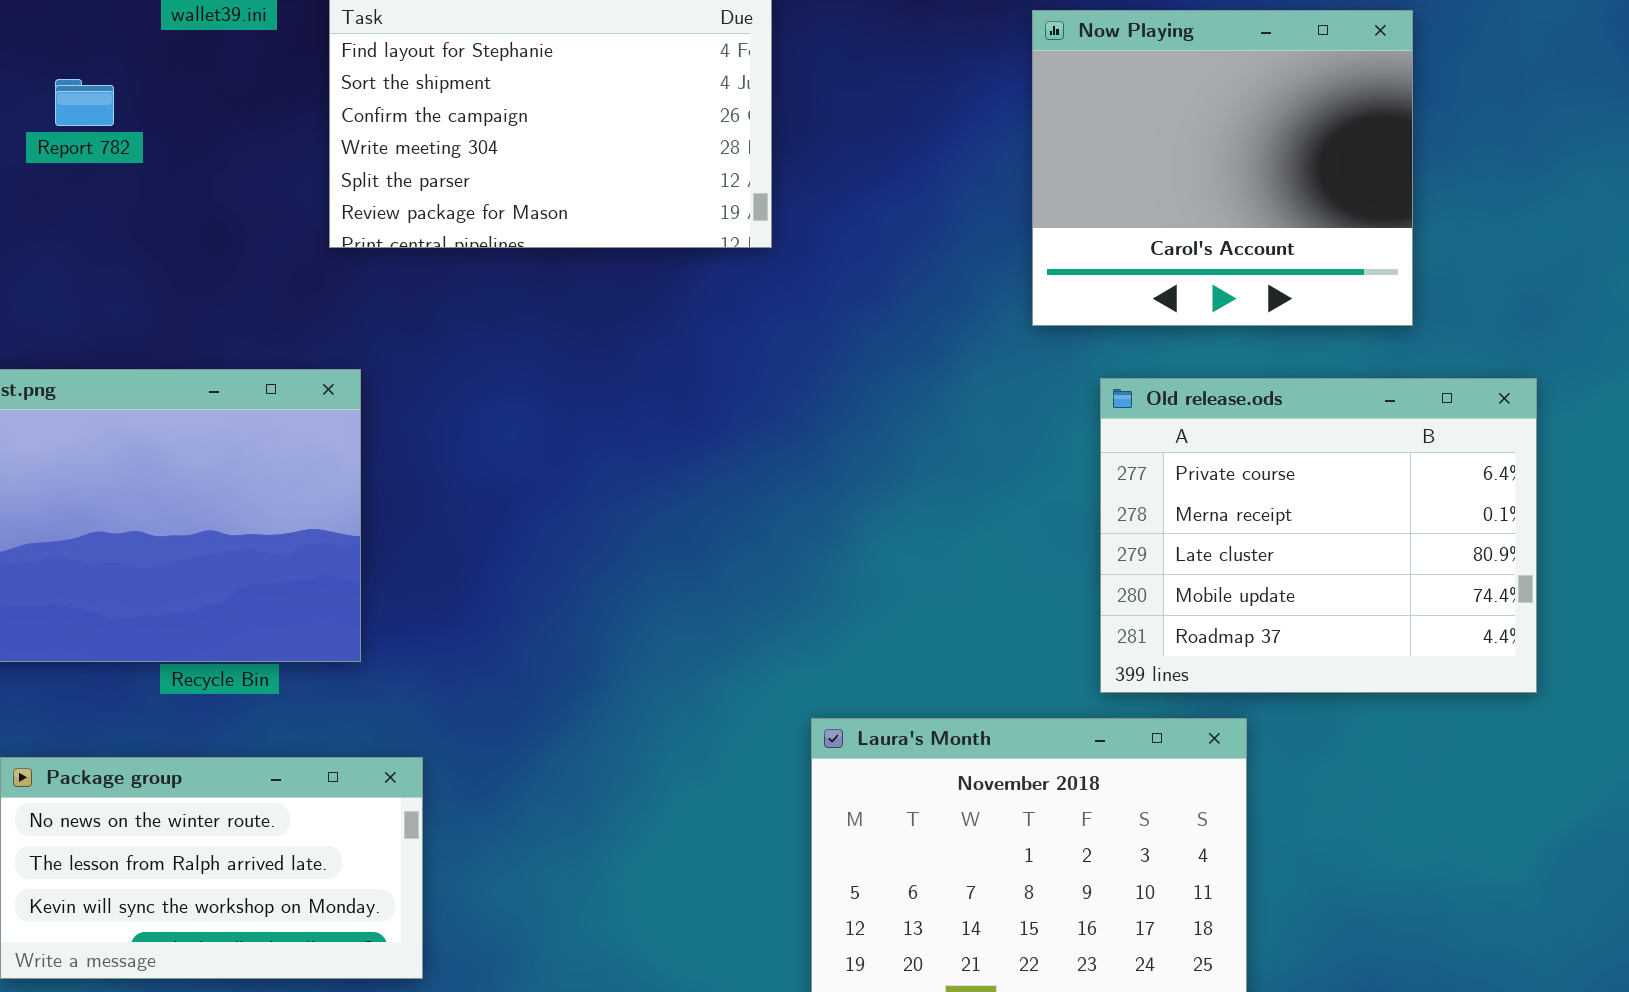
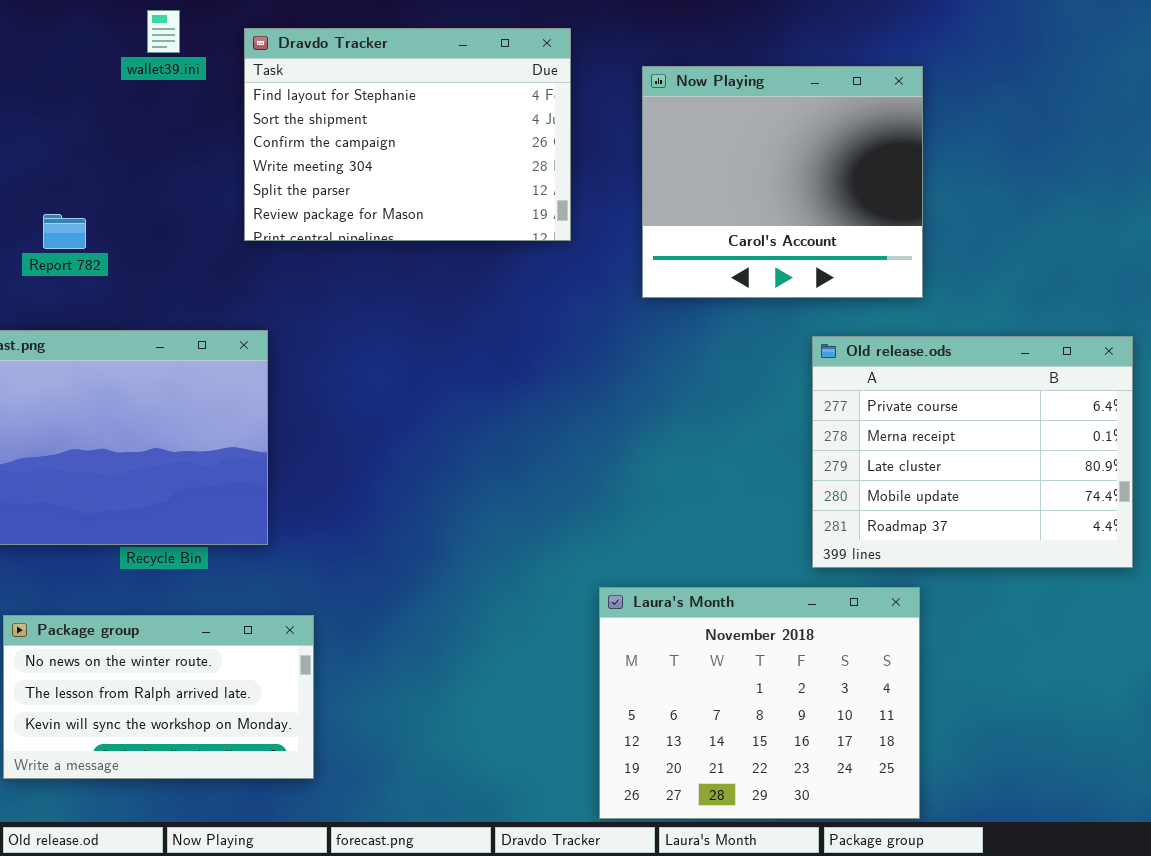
Now Playing: [1032,10,1413,326] -> [642,66,923,298], moved
Report 782: [55,79,114,126] -> [43,214,86,249], moved

